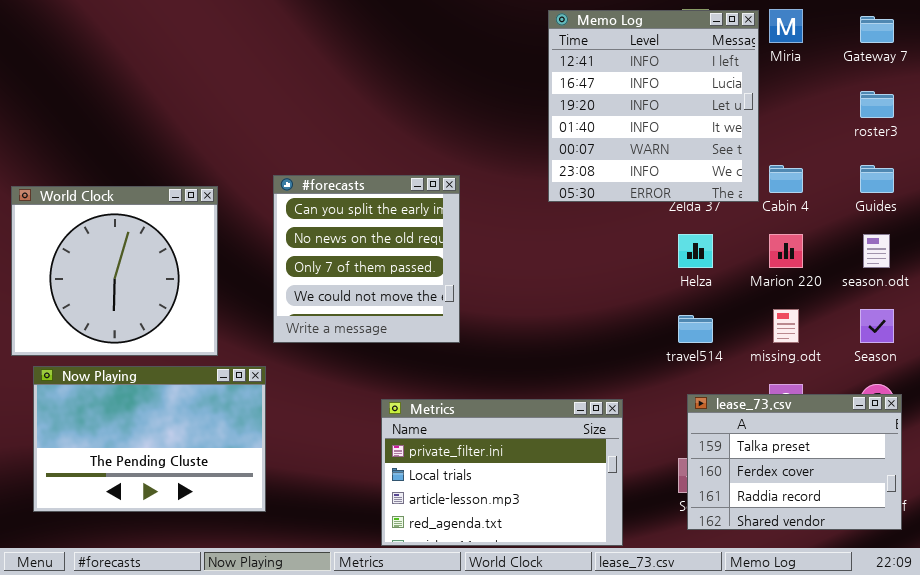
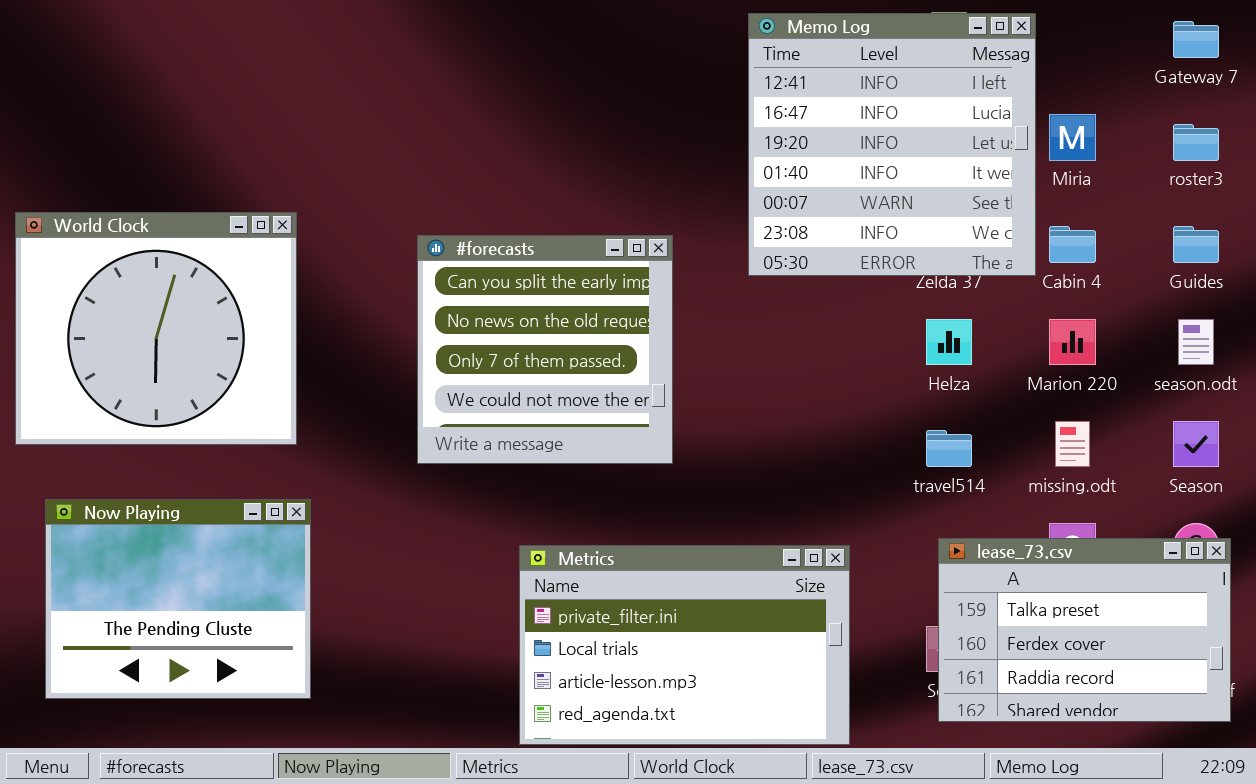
Miria: [769,9,803,43] -> [1049,114,1096,161], moved
#forecasts: [273,175,460,343] -> [417,235,673,464], moved
World Clock: [11,186,218,356] -> [15,212,297,445], moved
Now Playing: [33,366,266,512] -> [45,499,311,699], resized

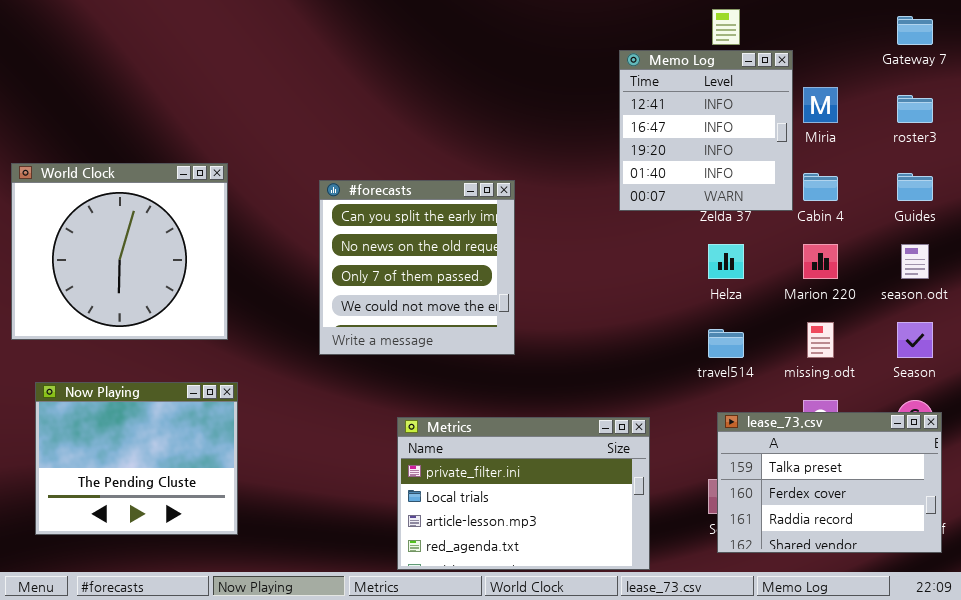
Memo Log: [748,13,1036,276] -> [619,50,793,211], resized

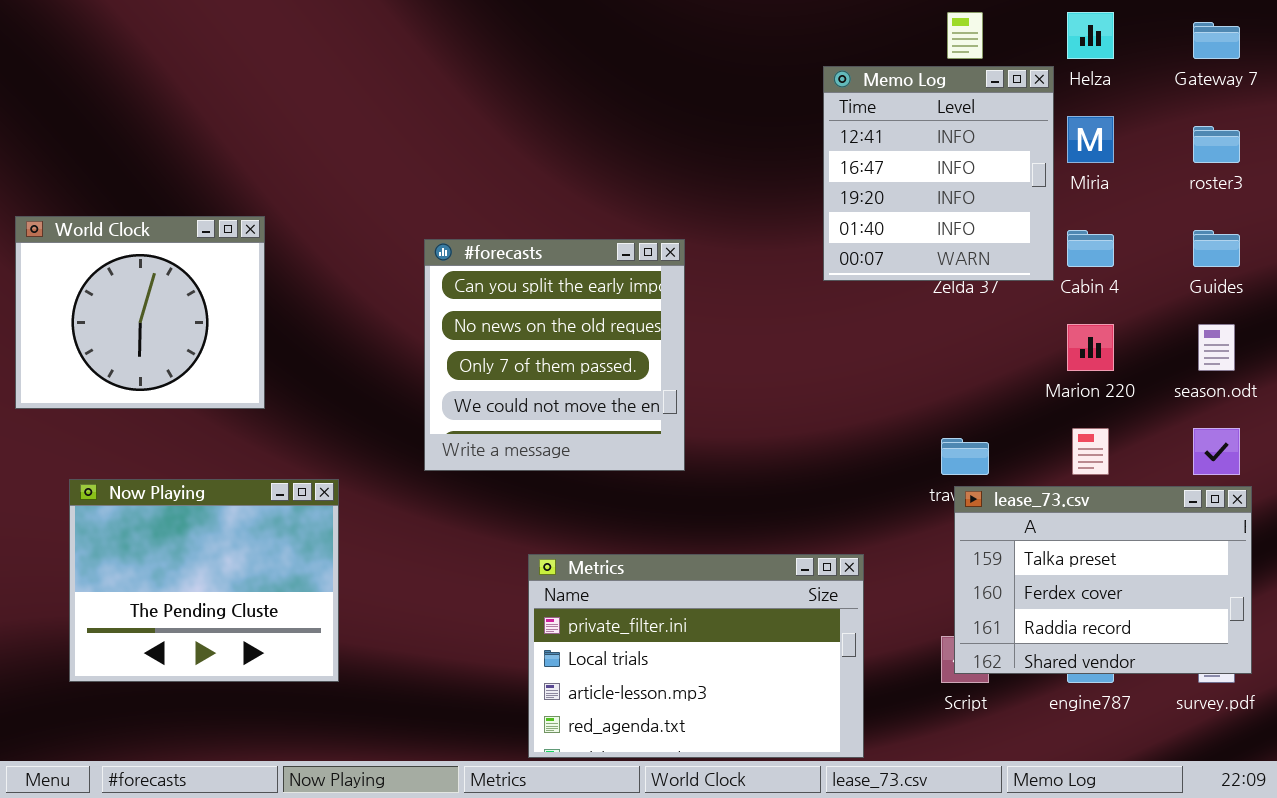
World Clock: [11,163,228,340] -> [15,216,265,409], resized
Helza: [708,244,744,279] -> [1067,12,1114,59], moved
Now Playing: [35,382,238,535] -> [69,479,339,682], moved
lease_73.csv: [717,412,942,553] -> [954,486,1252,674], moved

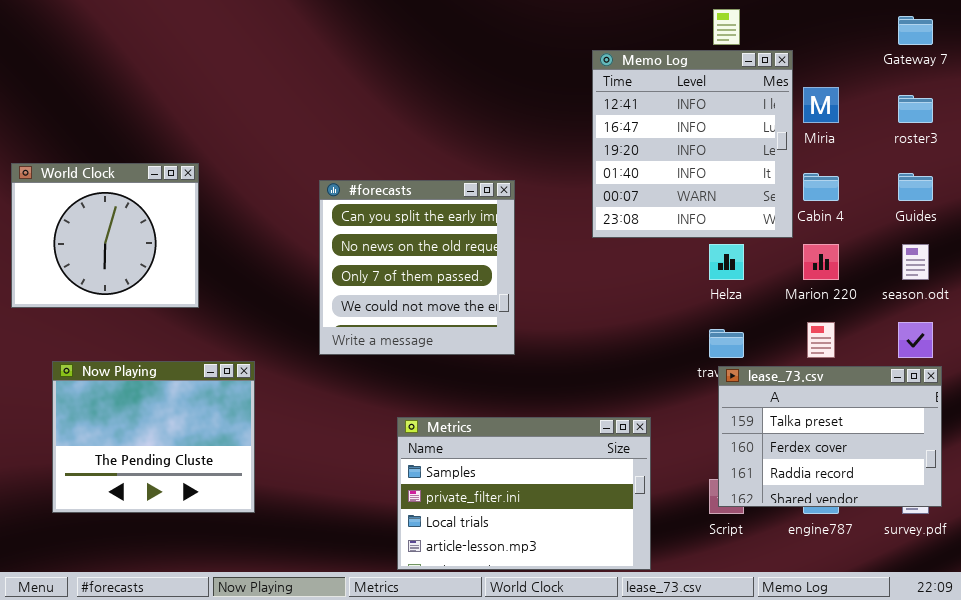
Helza: [1067,12,1114,59] -> [709,244,744,280], moved
Memo Log: [823,66,1054,281] -> [592,50,793,238], resized
Metrics: [528,554,864,758] -> [397,417,651,570], scrolled up 1 row

